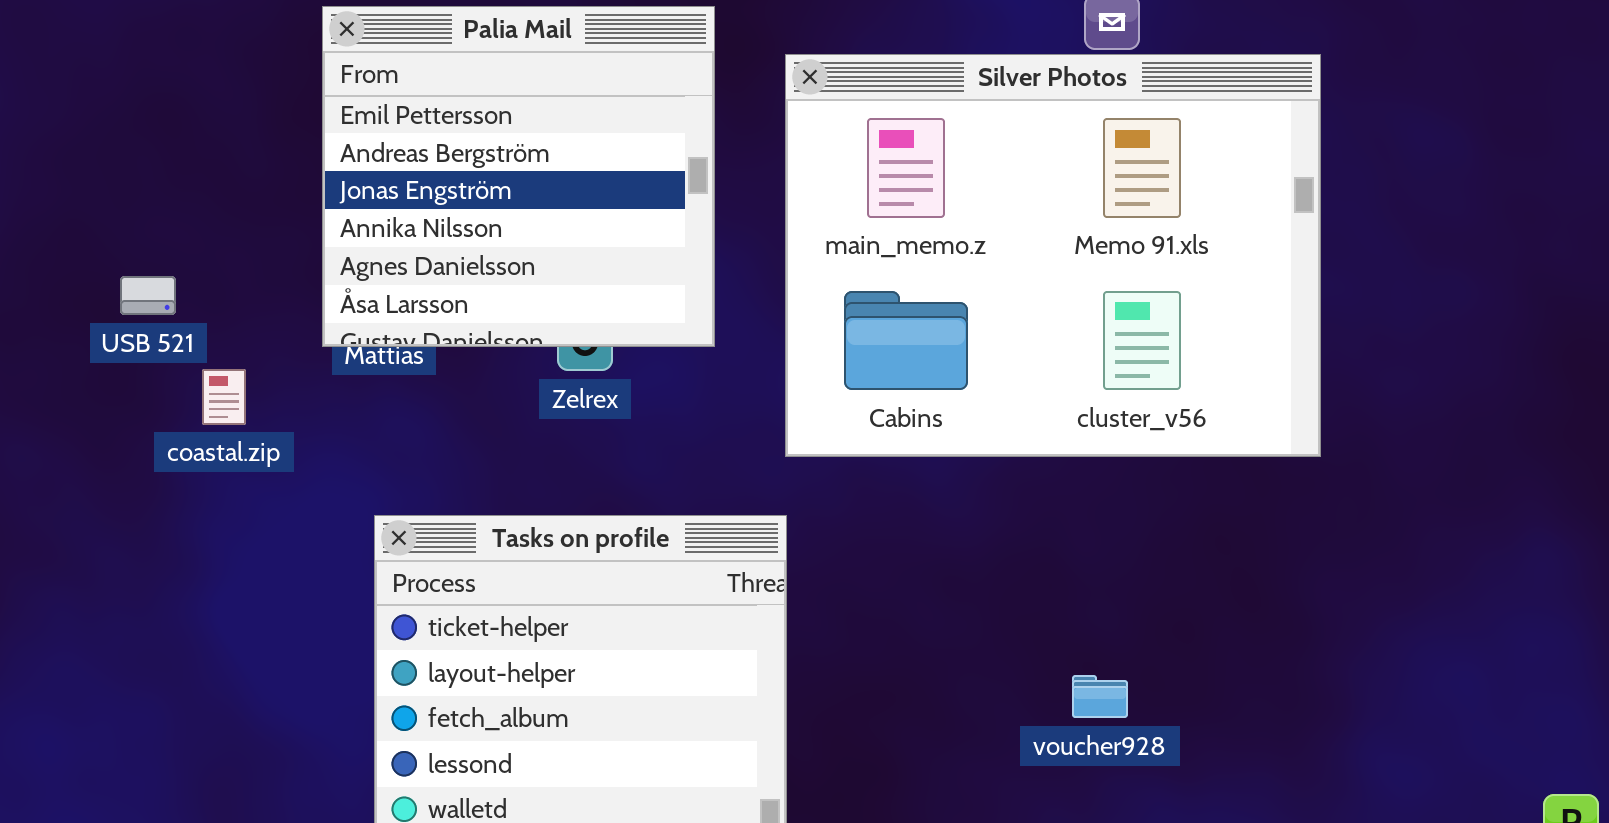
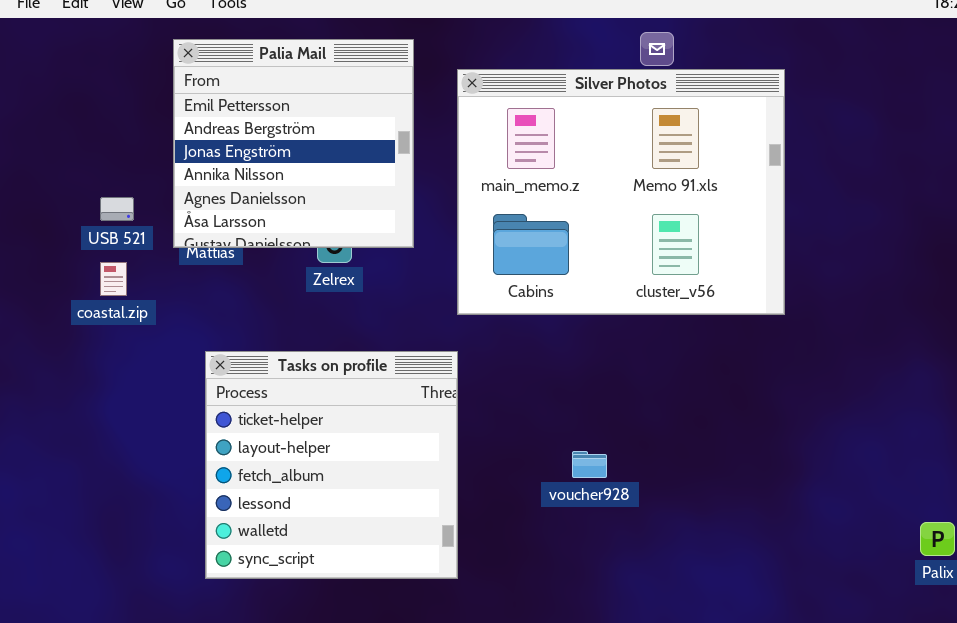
USB 521: [120,276,176,315] -> [100,197,134,221], moved
voucher928: [1072,675,1128,718] -> [572,451,607,478], moved

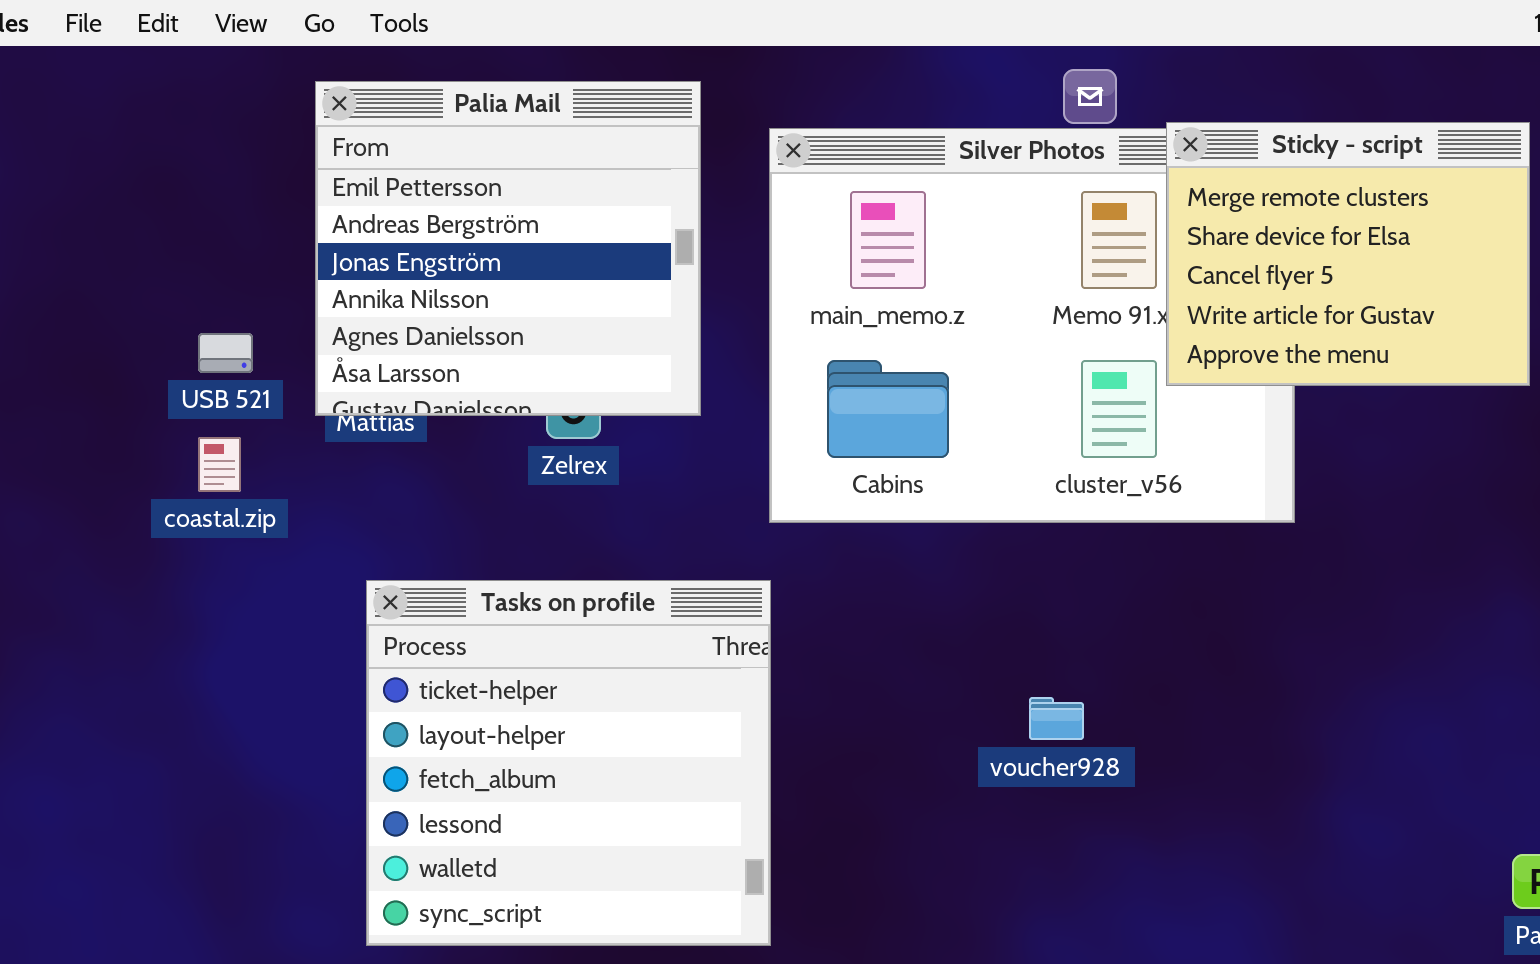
Sticky - script: none -> [1166,122,1530,386], opened
voucher928: [572,451,607,478] -> [1029,697,1084,740], moved

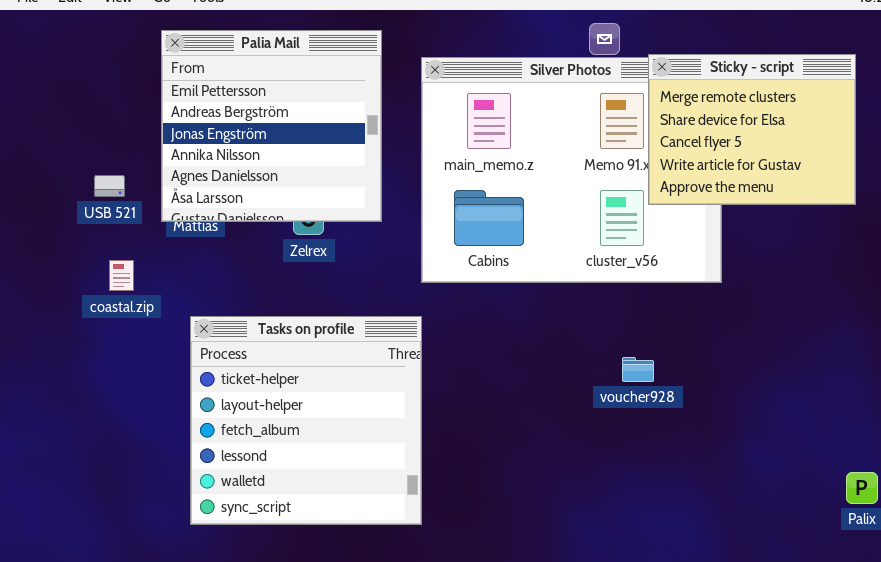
coastal.zip: [198,437,241,492] -> [109,260,134,291], moved
voucher928: [1029,697,1084,740] -> [622,357,654,382], moved

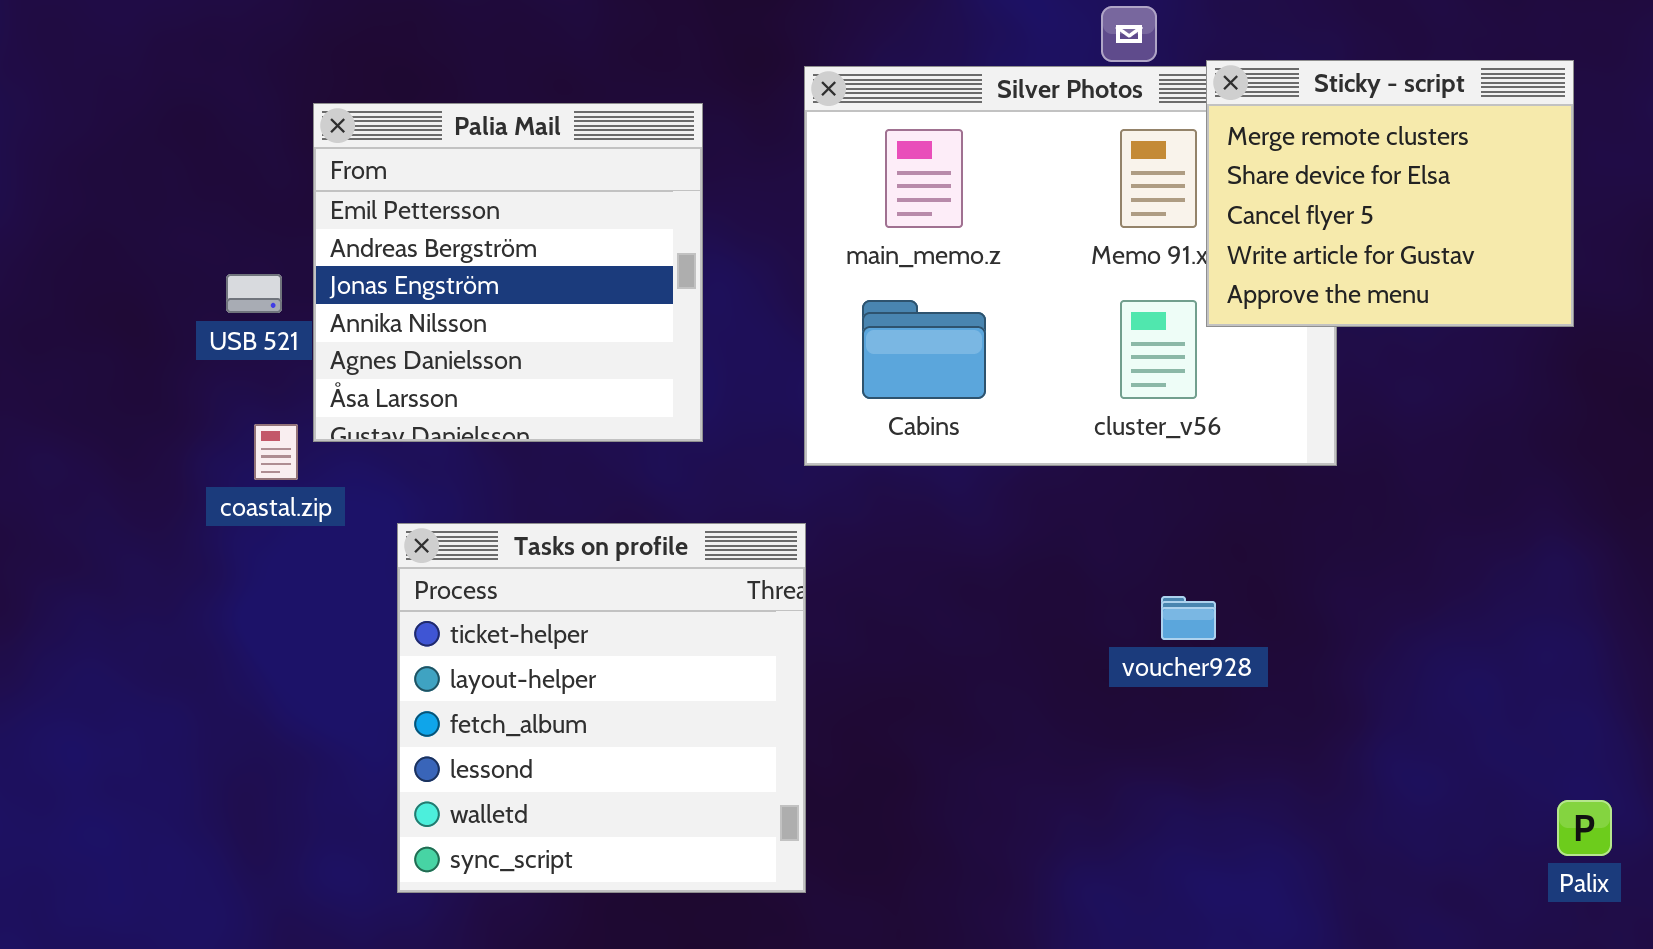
Palia Mail: [161,30,382,222] -> [313,103,703,442], moved

